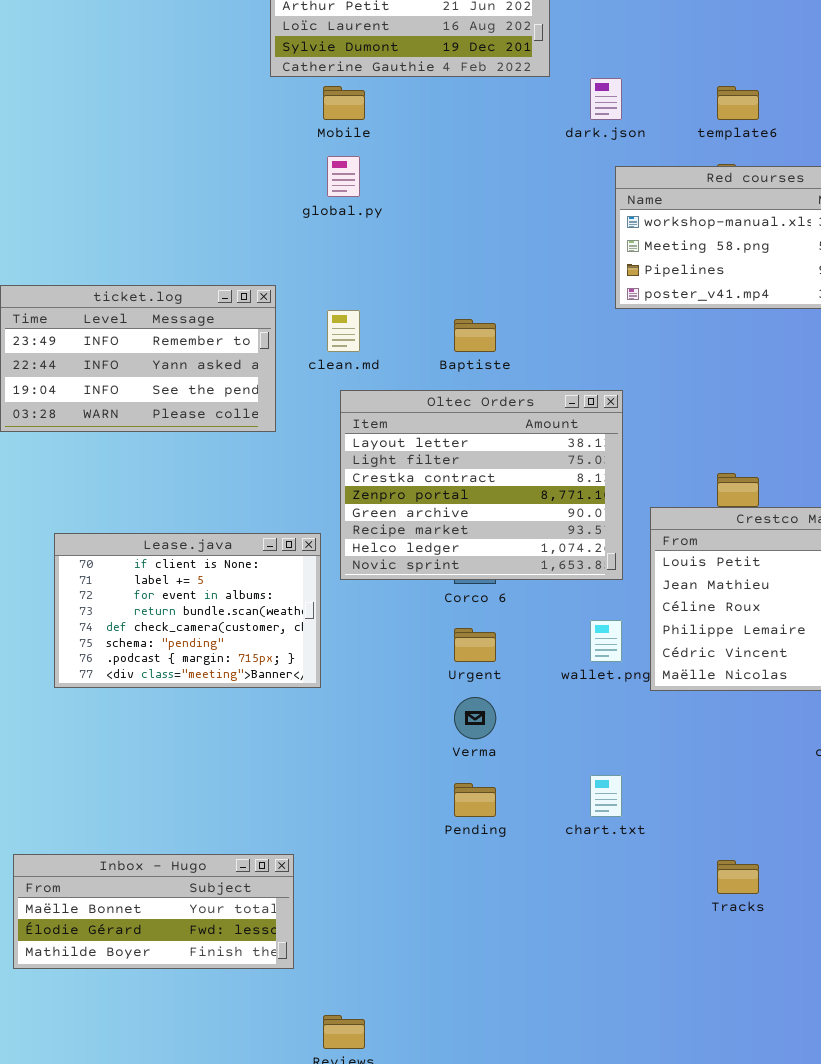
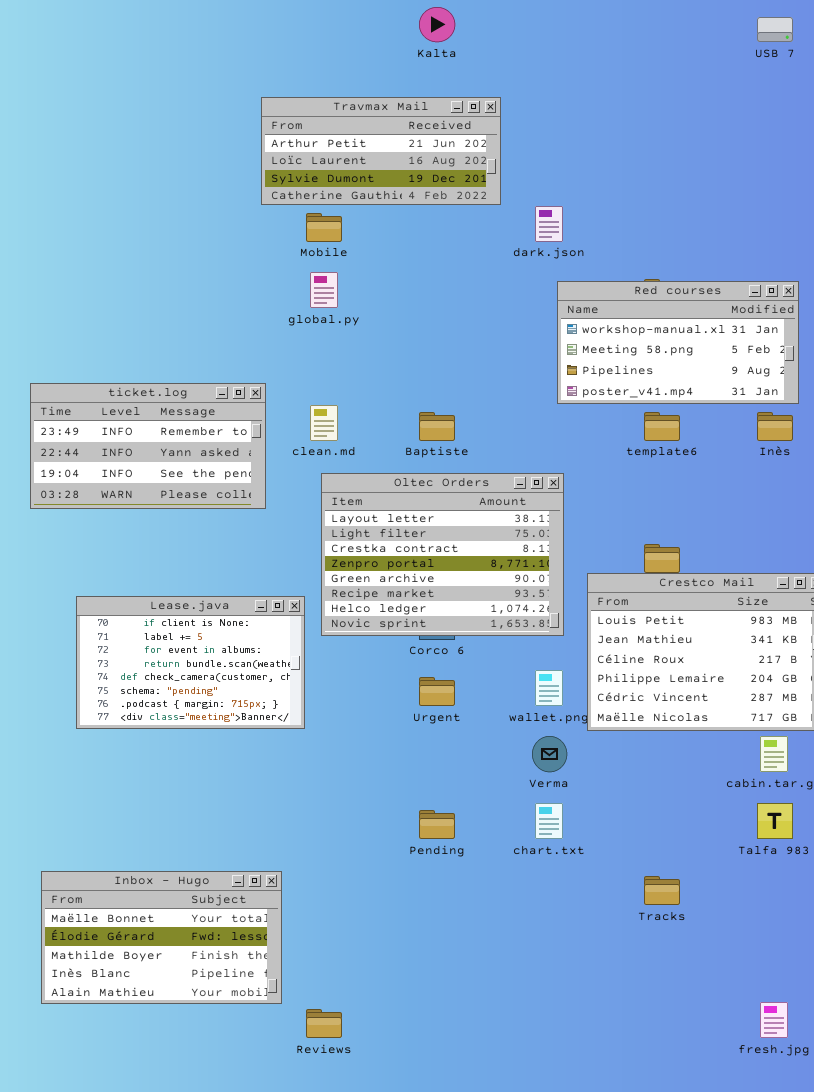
template6: [717,86,759,120] -> [644,412,680,441], moved
Verma: [454,697,496,739] -> [532,736,567,772], moved
Inbox - Hugo: [13,854,294,969] -> [41,871,282,1004], resized

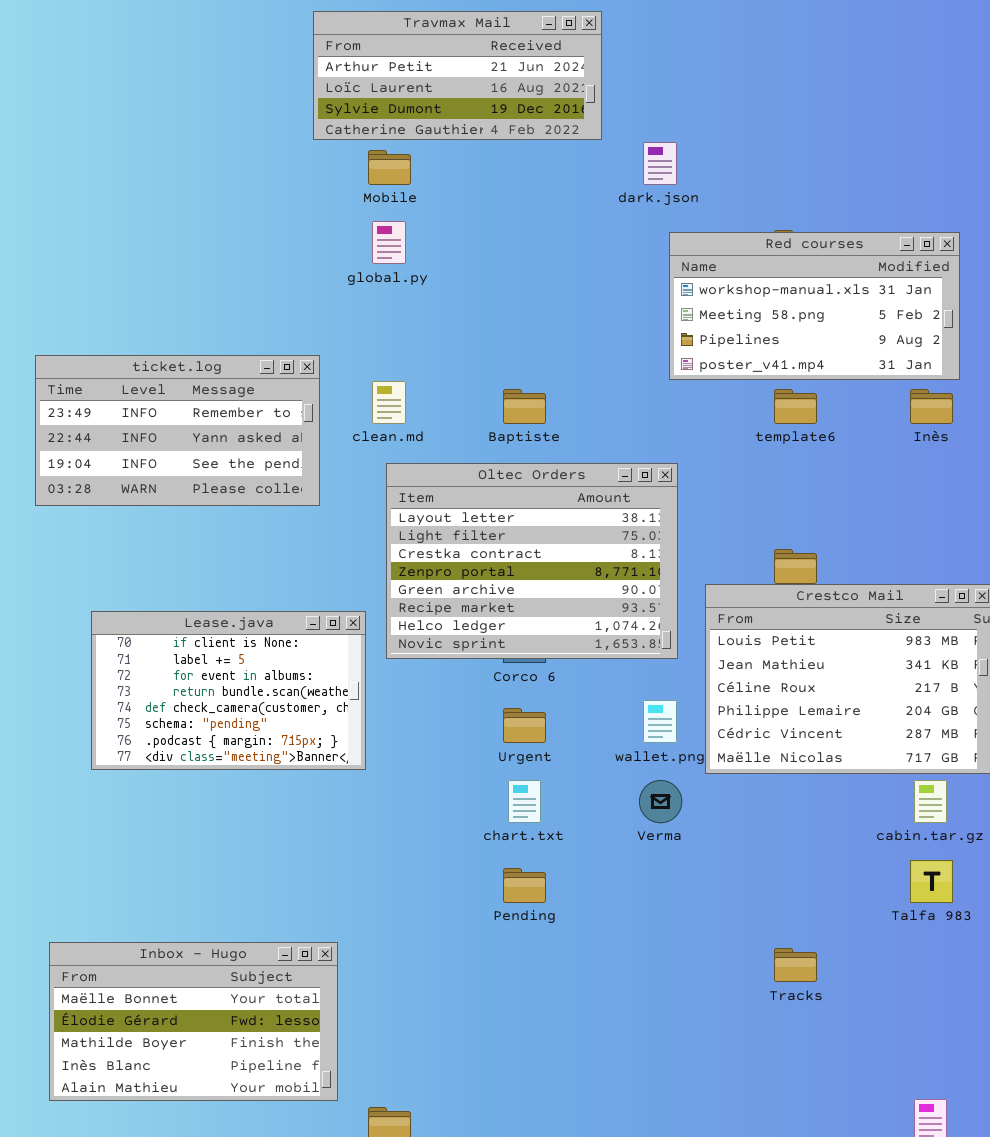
chart.txt: [535,803,563,839] -> [508,780,541,823], moved

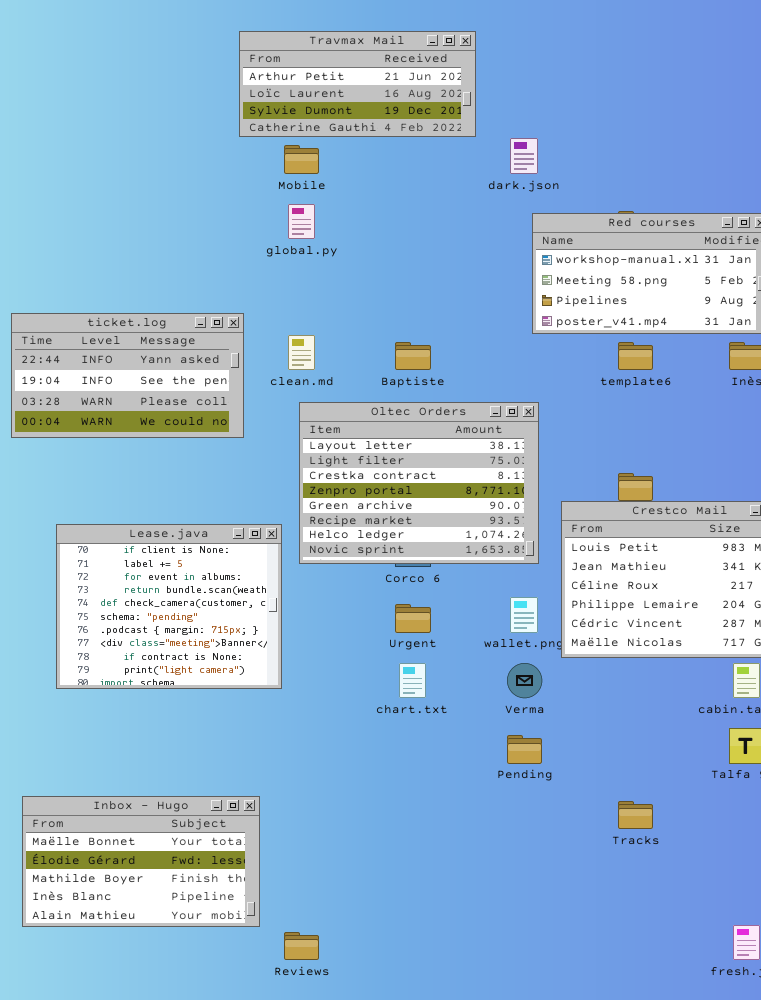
ticket.log: [35,355,320,506] -> [11,313,244,438], scrolled down 1 row
Lease.java: [91,611,366,770] -> [56,524,282,689], resized
Pending: [503,868,546,903] -> [507,735,542,764], moved

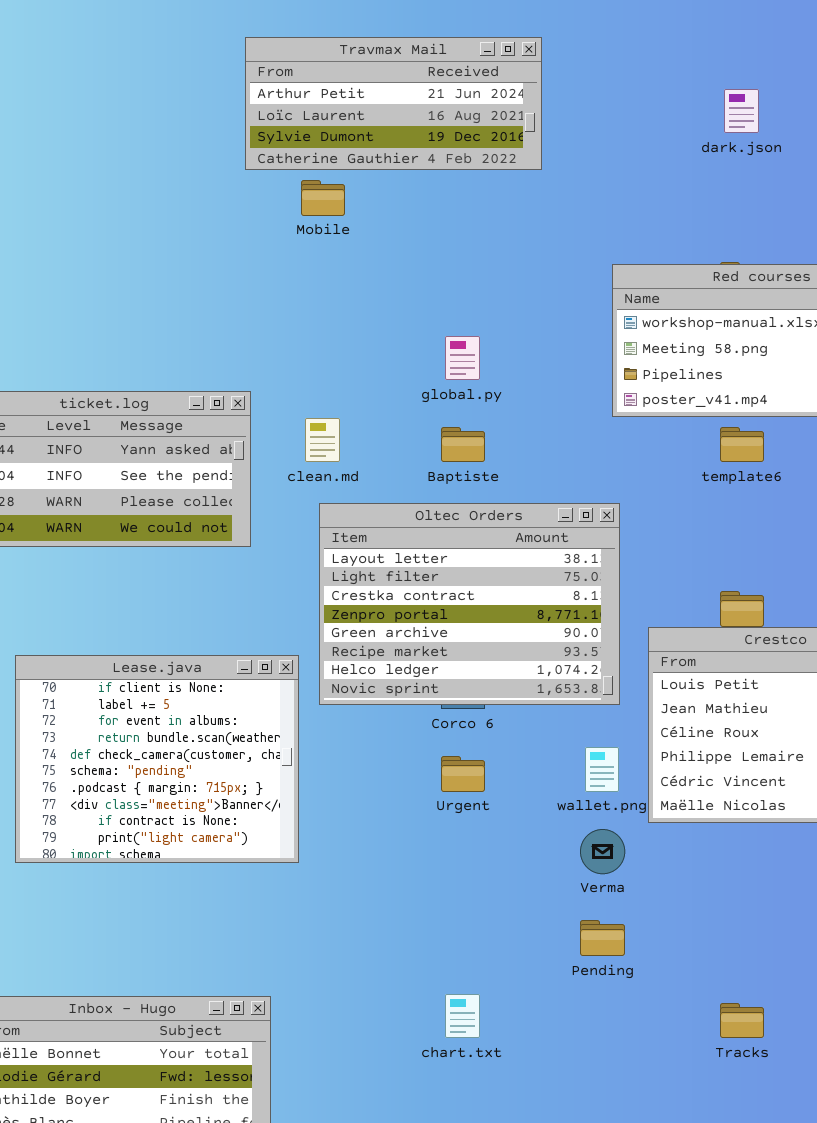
dark.json: [510,138,538,174] -> [724,89,759,133], moved
global.py: [288,204,315,239] -> [445,336,480,380], moved
chart.txt: [399,663,426,698] -> [445,994,480,1038], moved

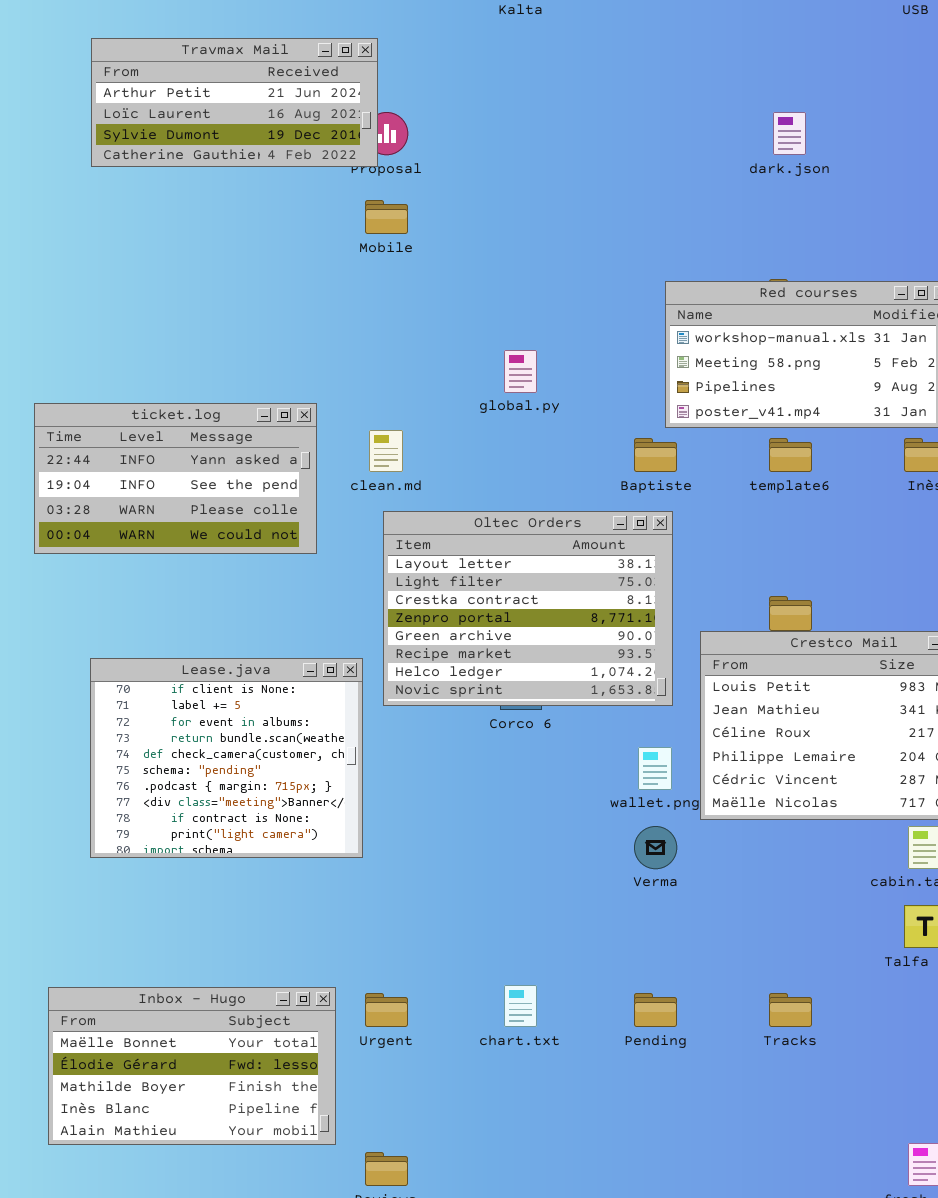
Travmax Mail: [245,37,542,170] -> [91,38,378,167], moved
Baptiste: [441,427,485,462] -> [634,438,677,472], moved
Urgent: [441,756,485,792] -> [365,993,408,1027], moved
Pending: [580,920,625,956] -> [634,993,677,1027], moved

